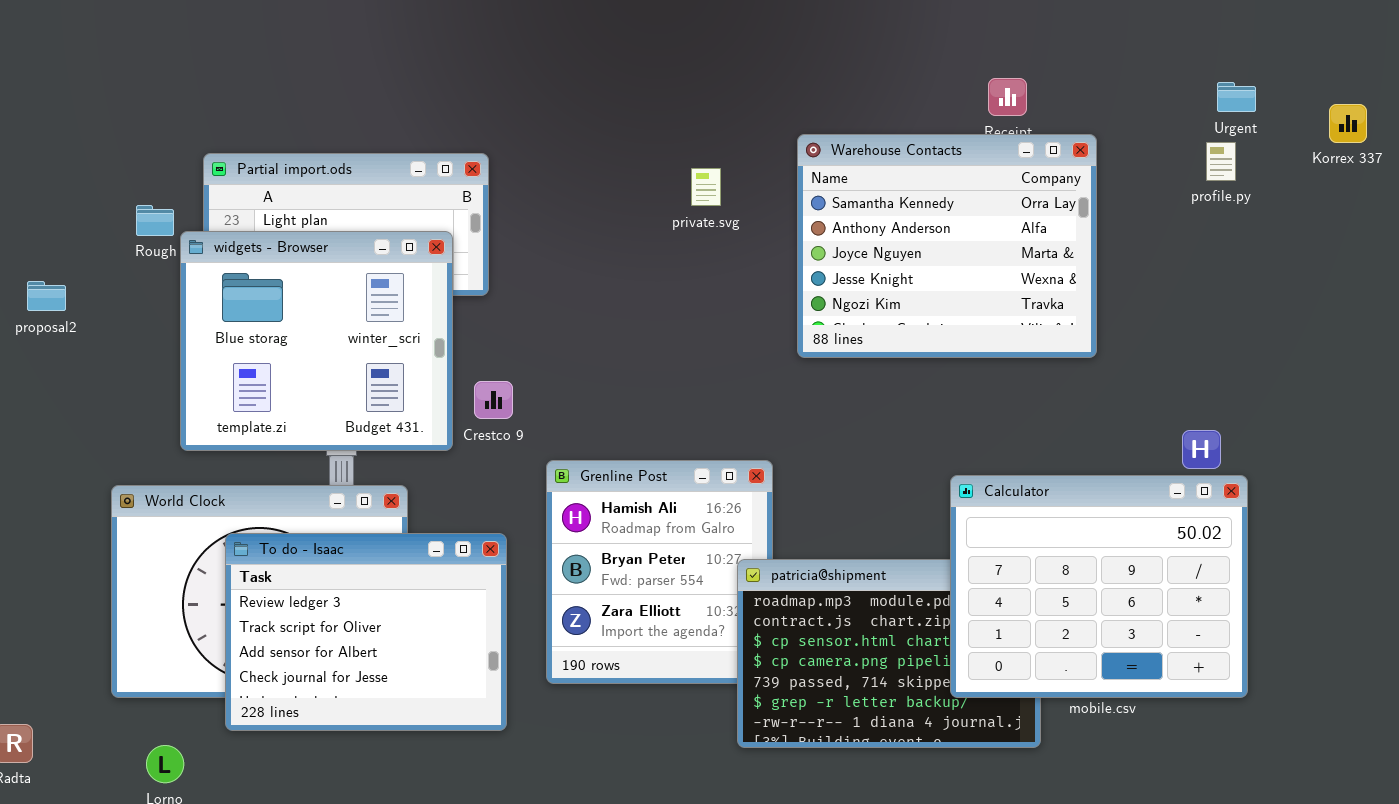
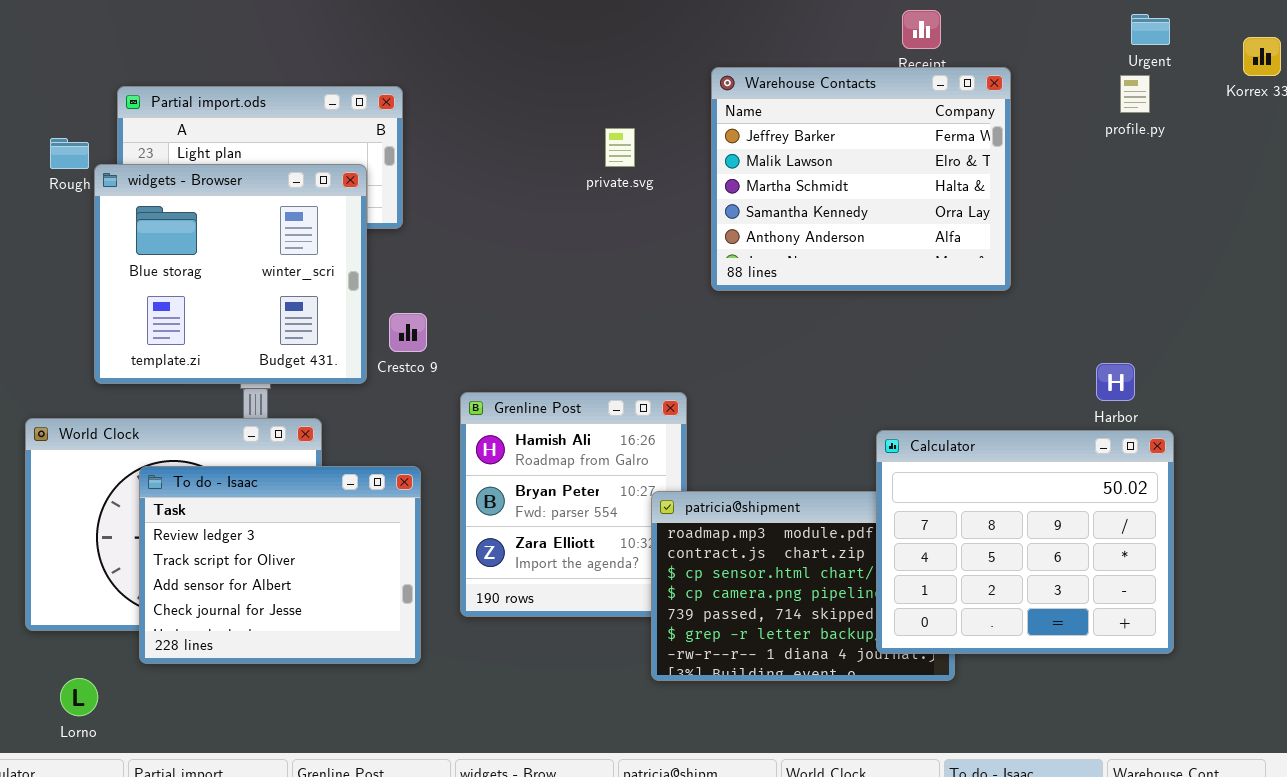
Warehouse Contacts: [797,134,1097,358] -> [711,67,1011,291], scrolled up 3 rows
private.svg: [691,168,721,206] -> [605,128,635,167], moved
Calculator: [950,475,1248,698] -> [876,430,1174,654], moved

